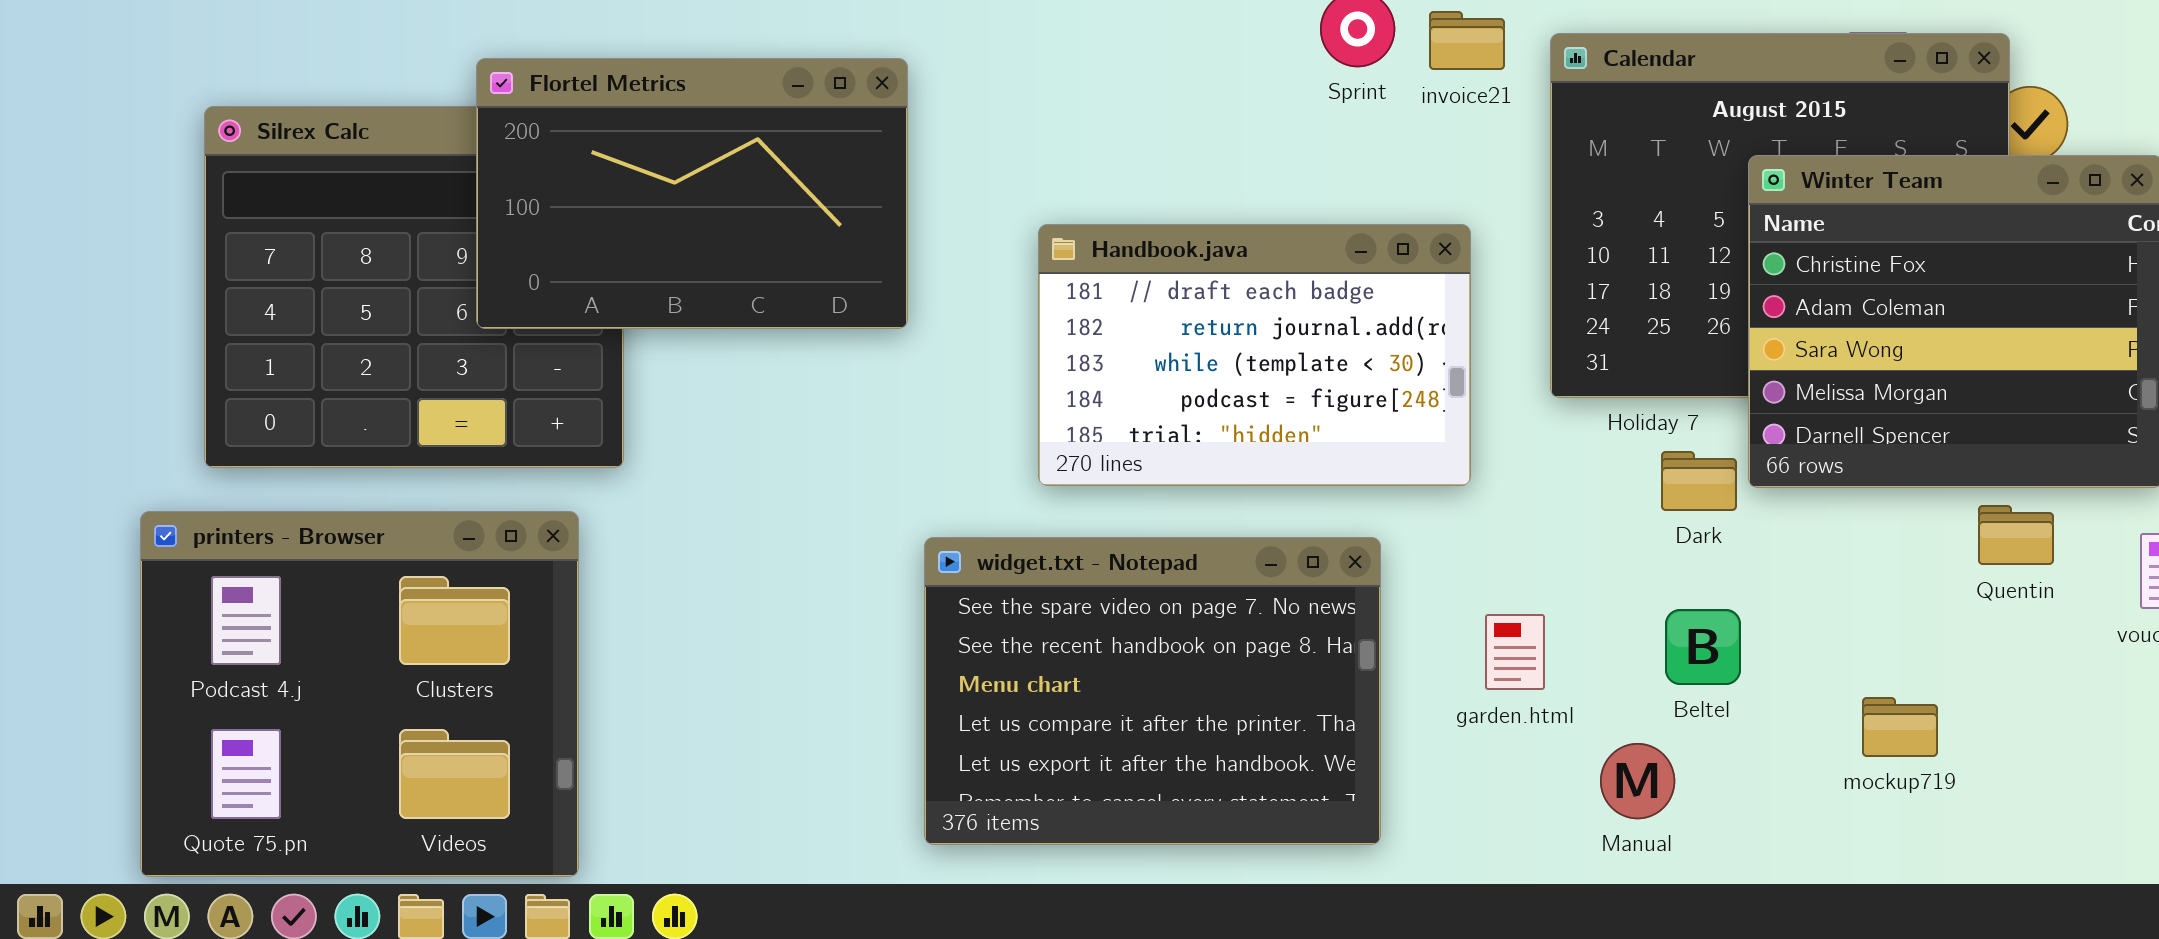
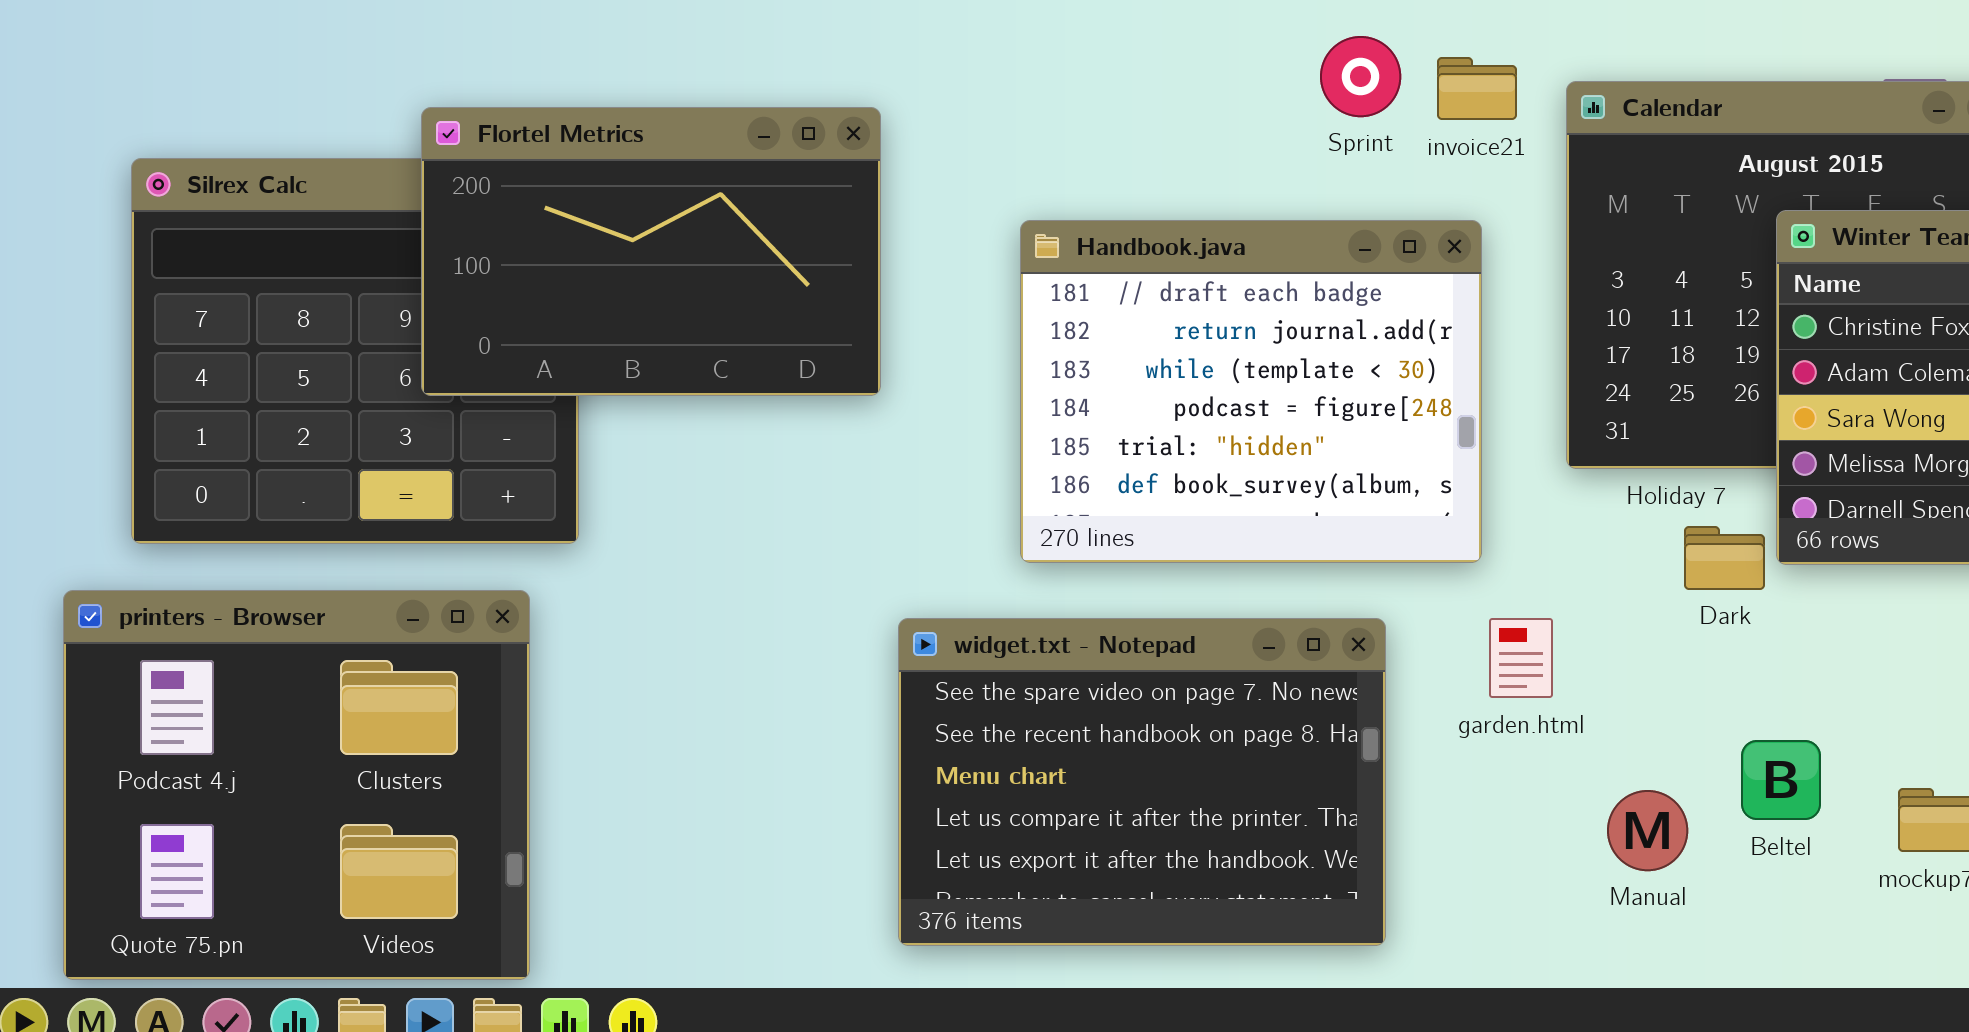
Handbook.java: [1038,224,1471,486] -> [1020,220,1482,563], resized
Beltel: [1665,609,1741,685] -> [1741,740,1821,820], moved
garden.html: [1485,614,1545,690] -> [1489,618,1553,698], moved
Manual: [1600,743,1675,819] -> [1607,790,1688,871], moved

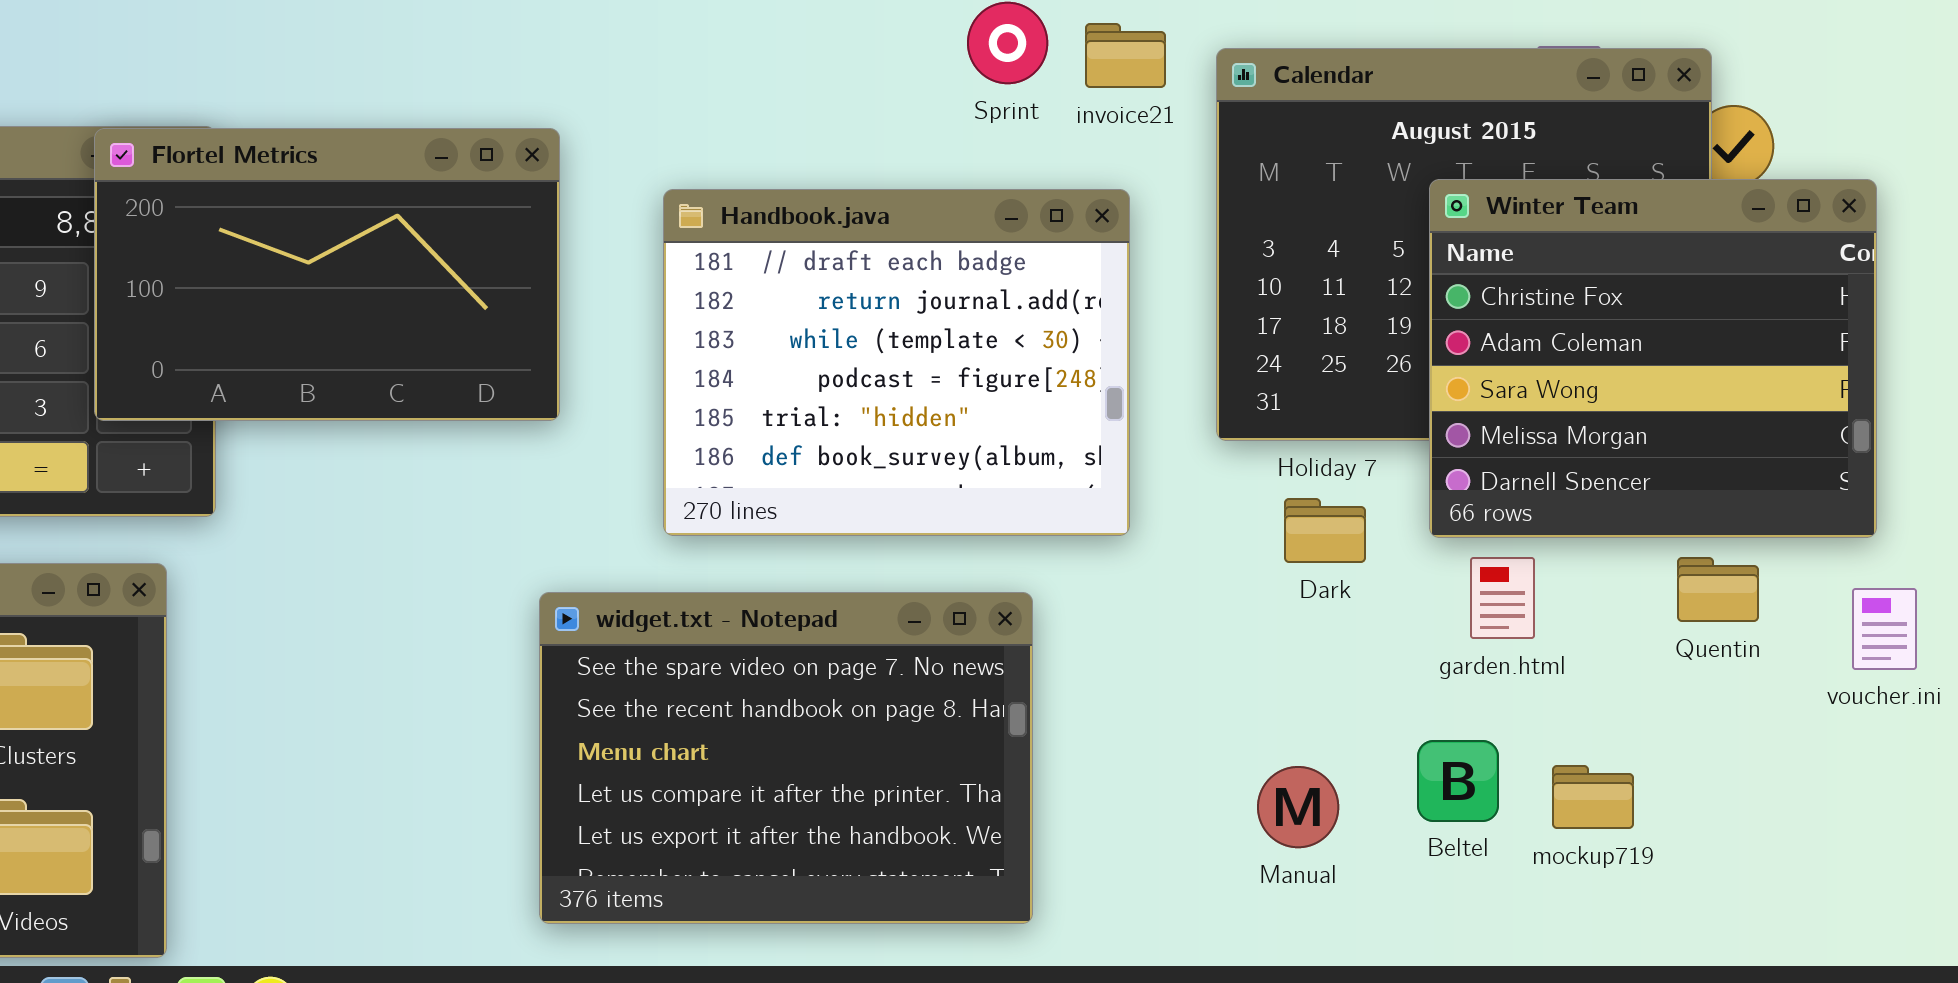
Flortel Metrics: [421,107,881,396] -> [94,128,560,421], moved
Dark: [1684,526,1765,590] -> [1284,498,1366,563], moved
garden.html: [1489,618,1553,698] -> [1470,557,1535,639], moved
Beltel: [1741,740,1821,820] -> [1417,740,1499,822], moved

